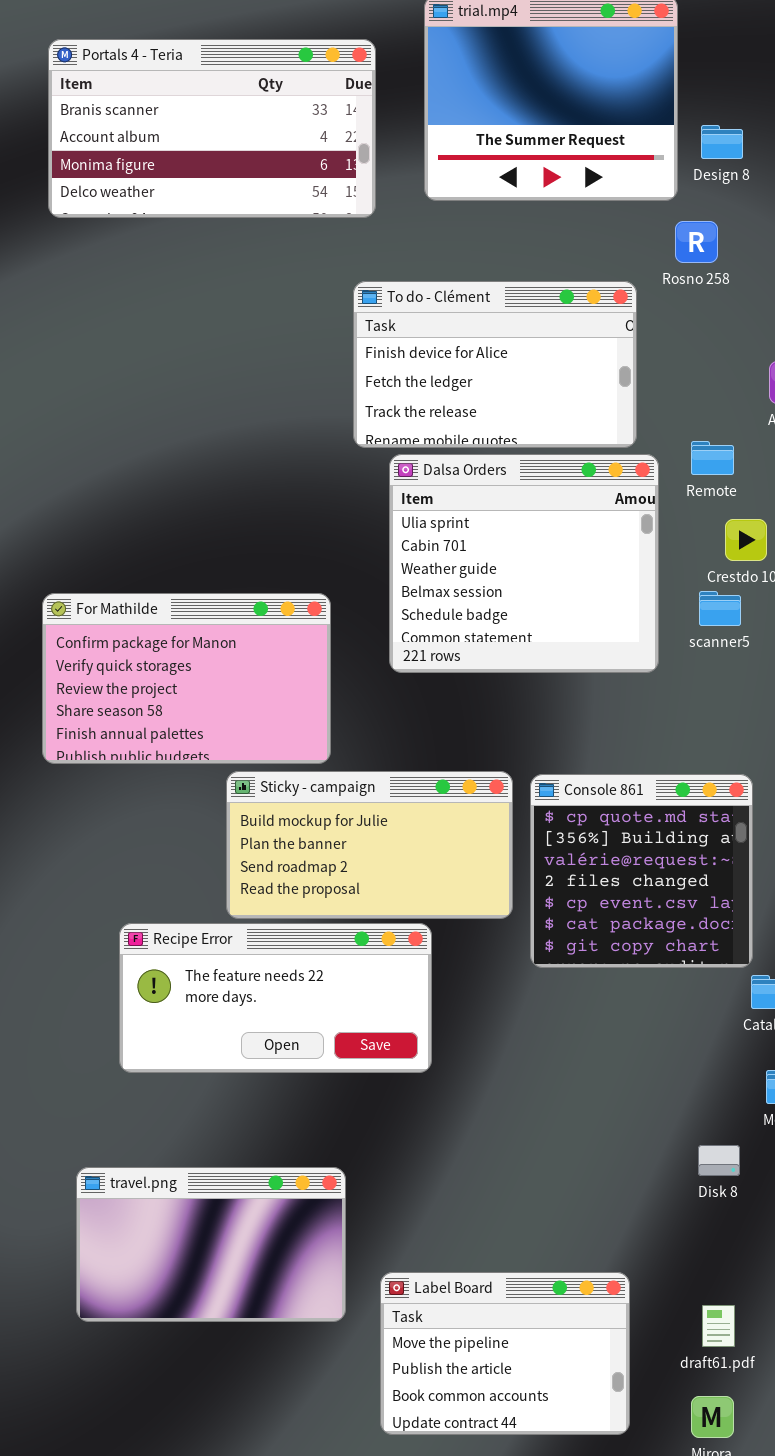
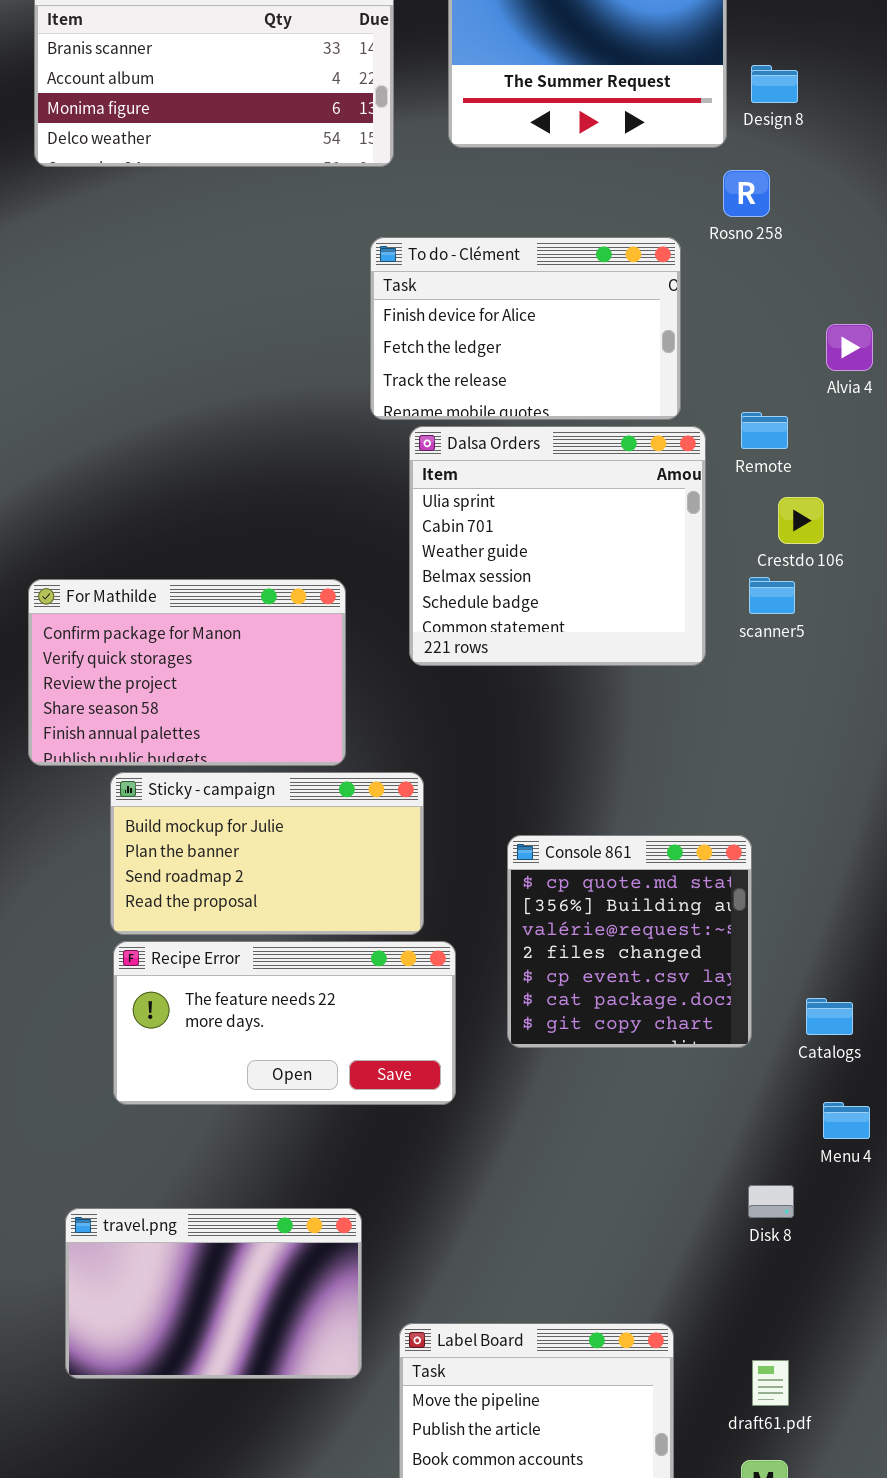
Sticky - campaign: [226,771,513,919] -> [110,772,424,935], moved
Console 861: [530,774,753,968] -> [507,835,752,1048], moved

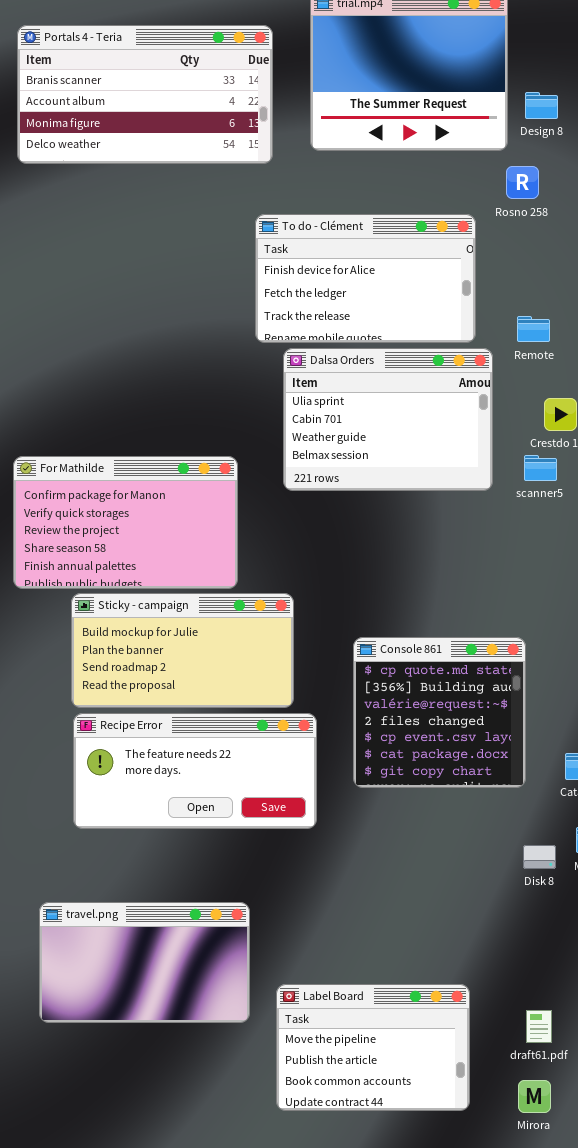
Remote: [741,412,788,449] -> [517,316,550,342], moved
Dalsa Orders: [409,426,706,666] -> [283,348,493,491], resized
Disk 8: [748,1185,794,1218] -> [523,845,556,869], moved

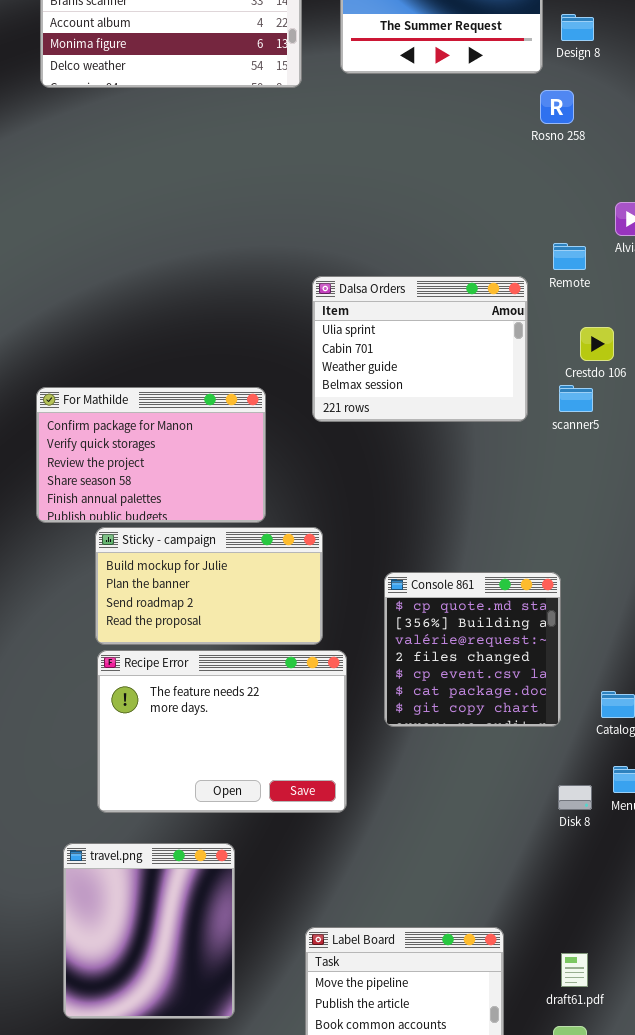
To do - Clément: [255,214,476,343] -> none, closed
Recipe Error: [73,713,317,829] -> [97,650,347,813], resized
travel.png: [39,902,250,1023] -> [63,843,235,1019], resized

